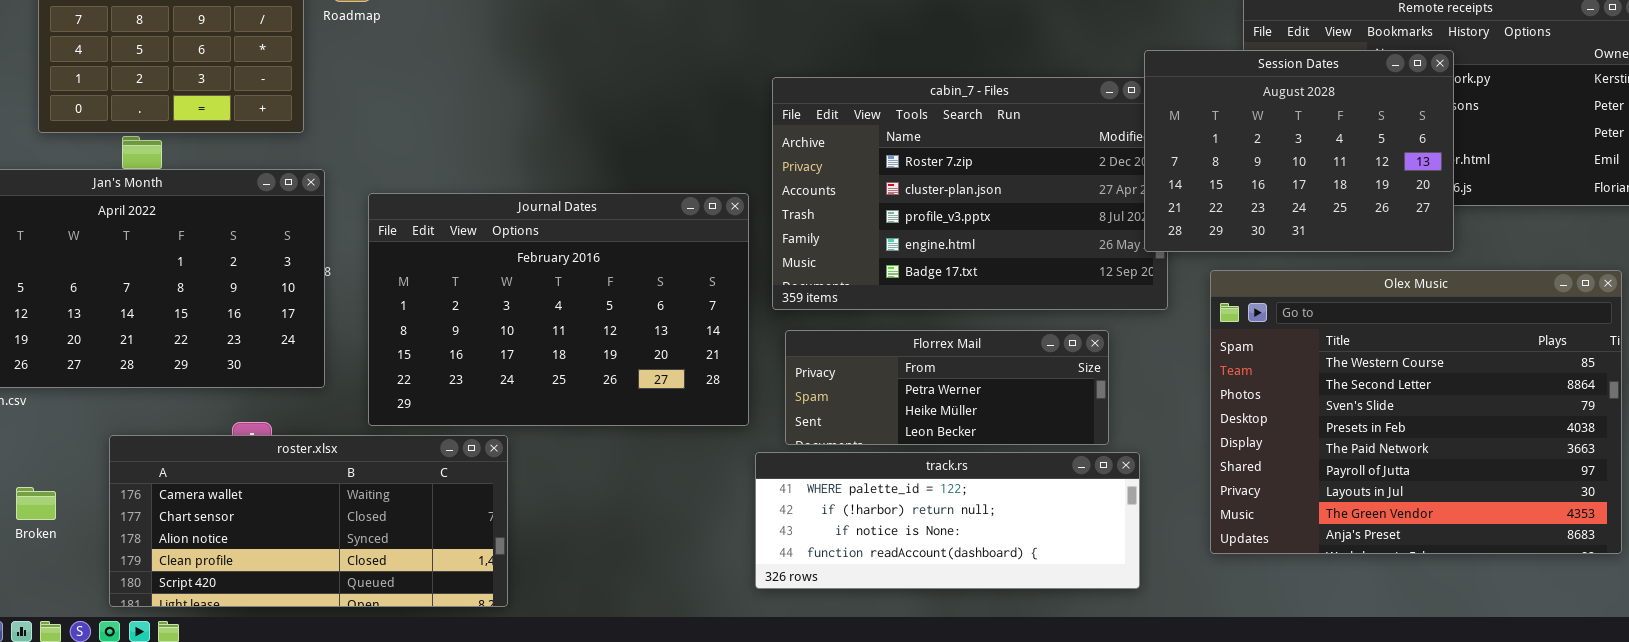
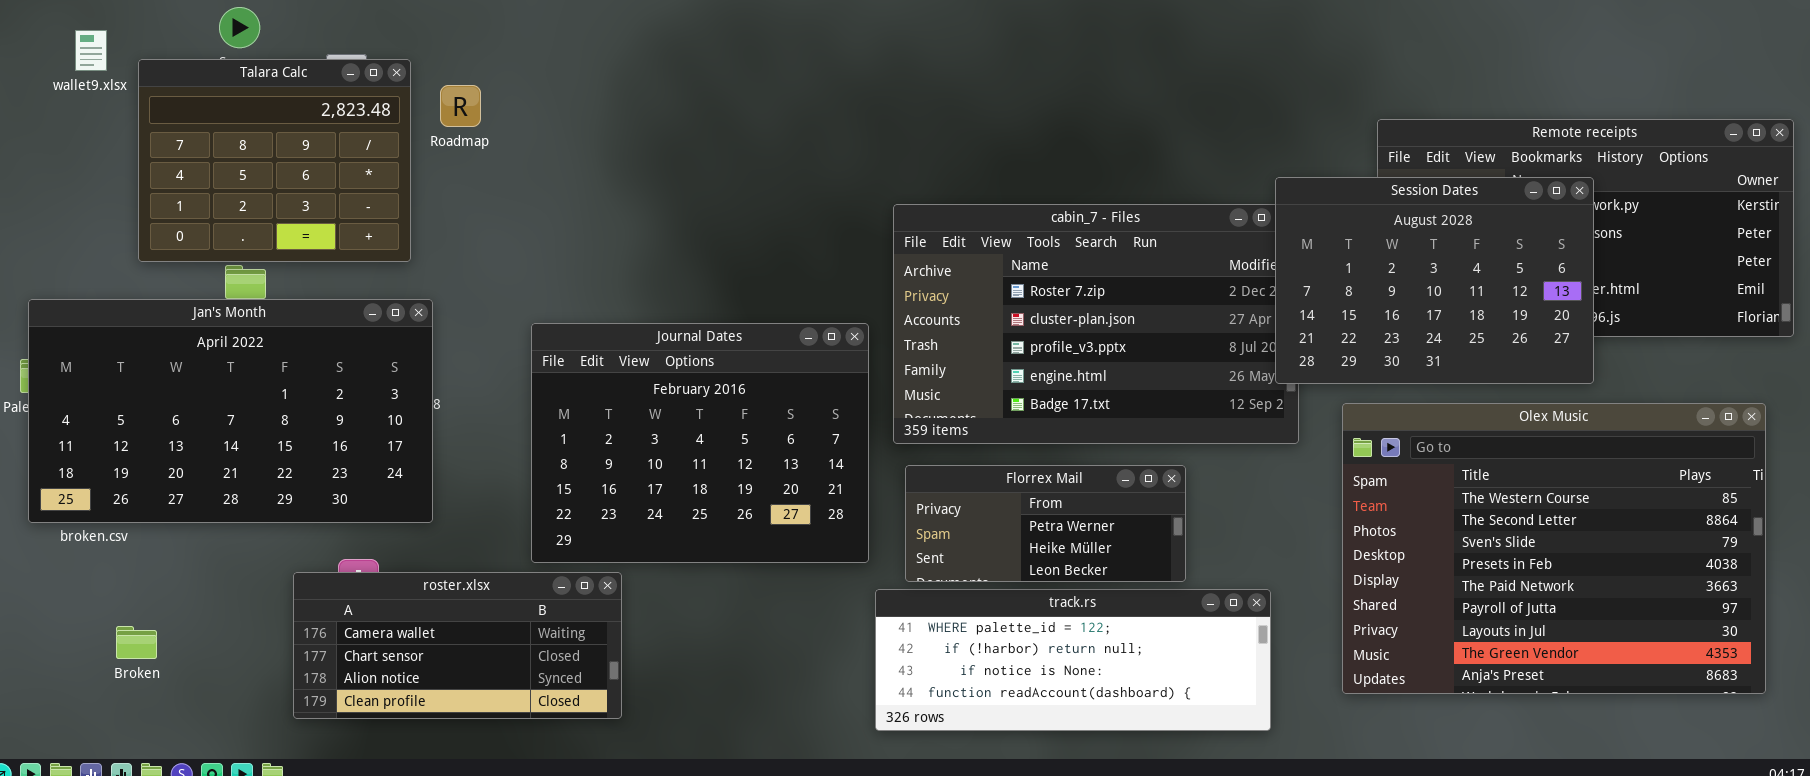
Journal Dates: [368,193,749,426] -> [531,323,869,563], resized
Florrex Mail: [785,330,1109,445] -> [905,465,1186,582], resized
roster.xlsx: [109,435,508,607] -> [293,572,622,719], resized

